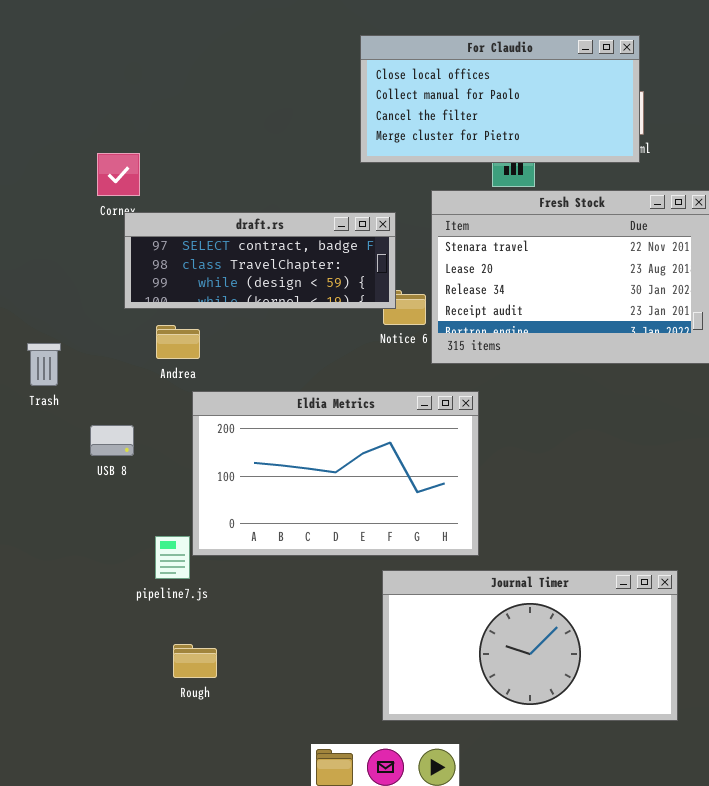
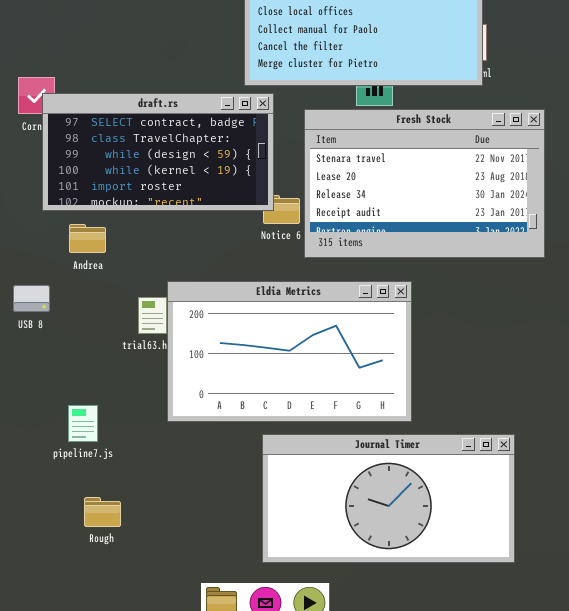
draft.rs: [124,212,396,309] -> [42,93,274,211], resized
Eldia Metrics: [192,391,479,556] -> [167,281,412,422], moved
USB 8: [90,425,134,456] -> [13,285,50,312], moved

